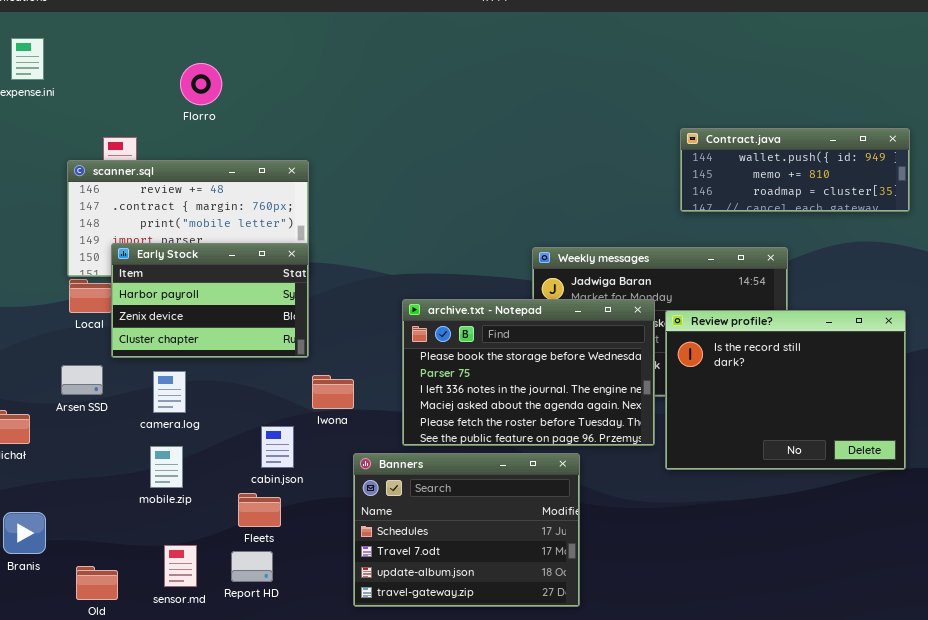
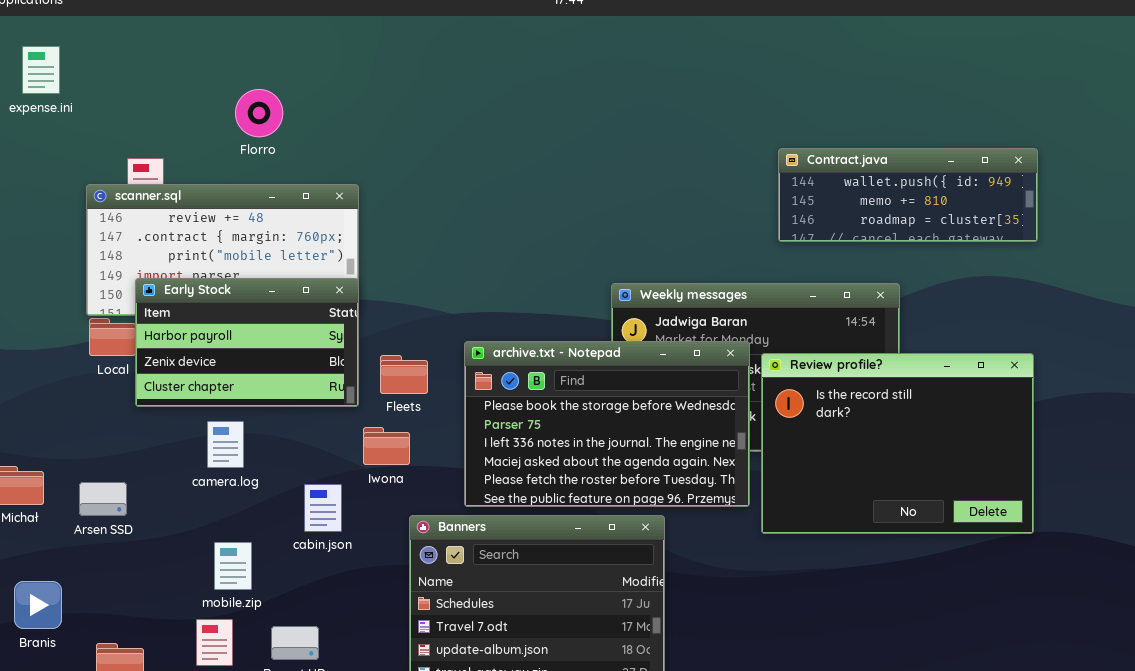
Florro: [180,63,222,105] -> [235,89,283,137], moved
Arsen SSD: [61,365,103,395] -> [79,482,127,516], moved
camera.log: [153,371,186,413] -> [207,421,244,468], moved
mobile.zip: [150,446,183,488] -> [214,542,252,590], moved
Fleets: [238,493,281,527] -> [380,355,428,394], moved

